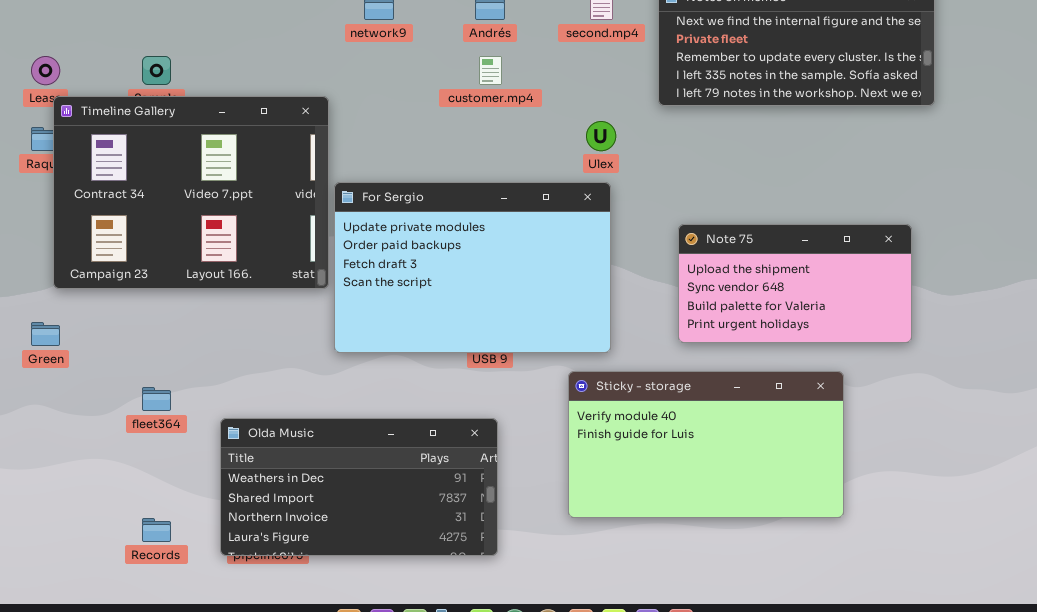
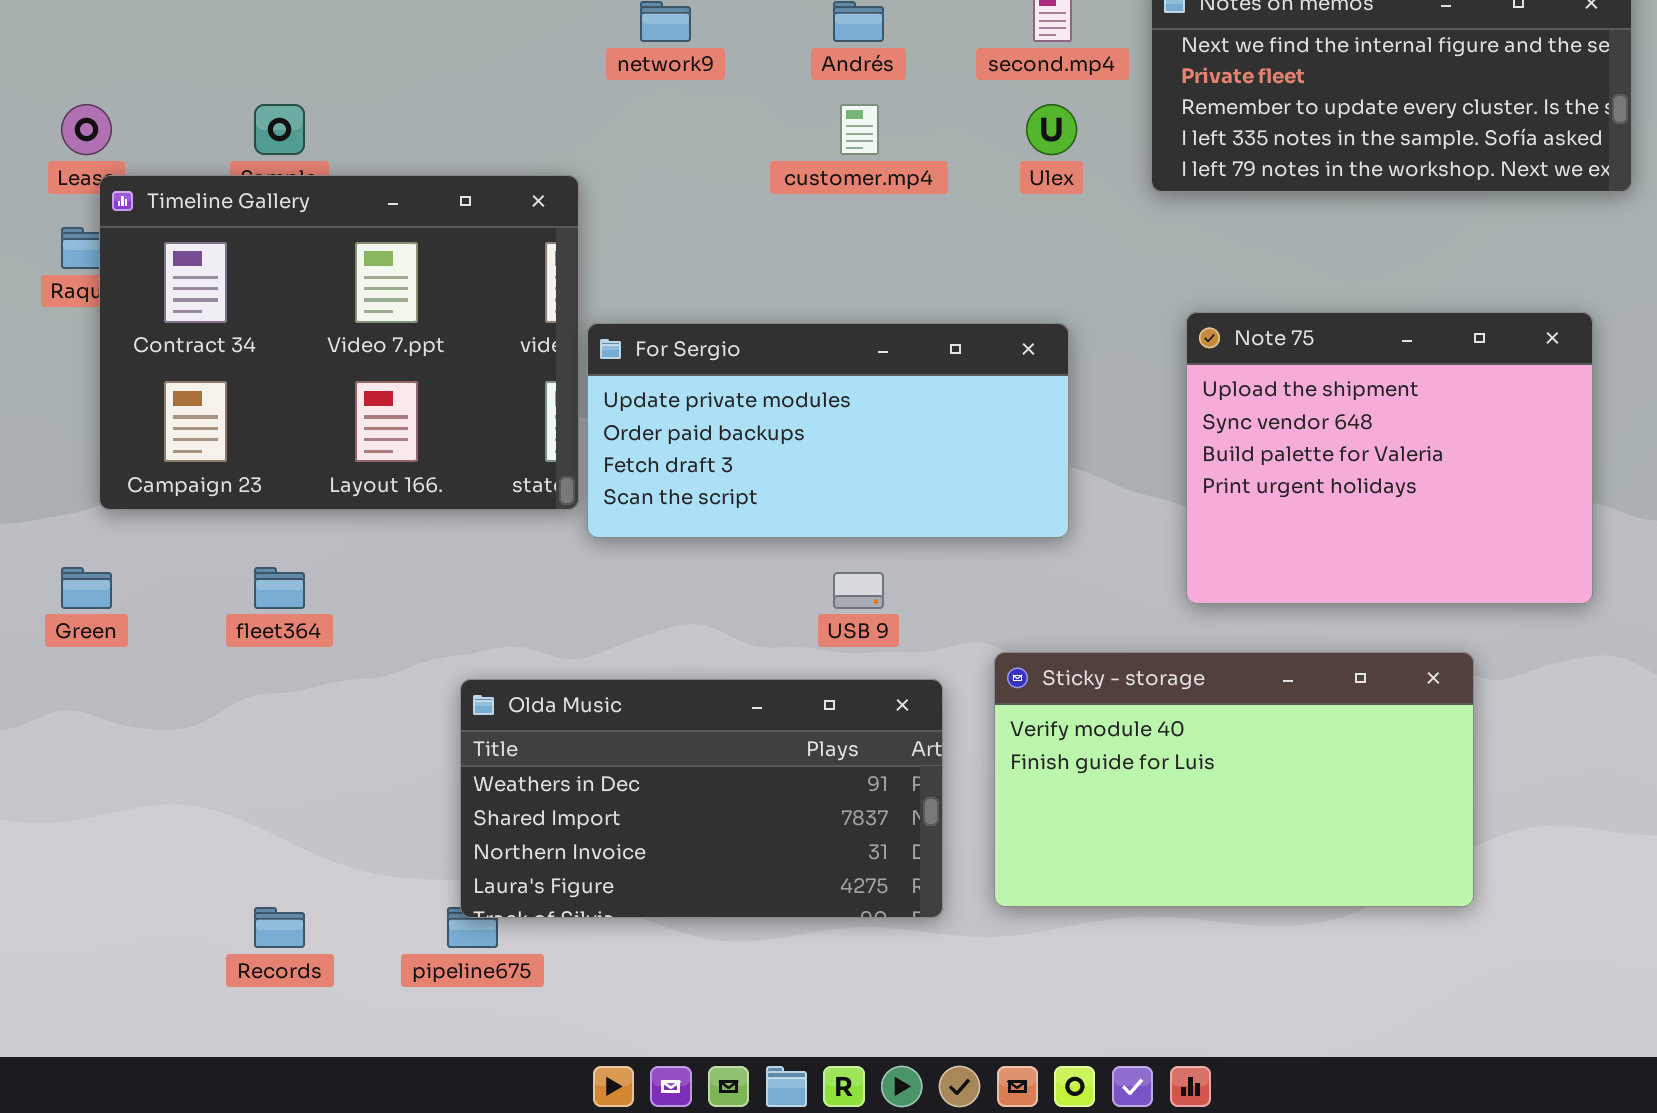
Ulex: [586,121,616,151] -> [1026,104,1077,155], moved
For Sergio: [334,182,611,353] -> [587,323,1069,538], resized
Note 75: [678,224,912,343] -> [1186,312,1593,604], resized
fleet364: [142,387,171,411] -> [254,567,305,609], moved
Olda Music: [220,418,498,556] -> [460,679,943,918], moved

